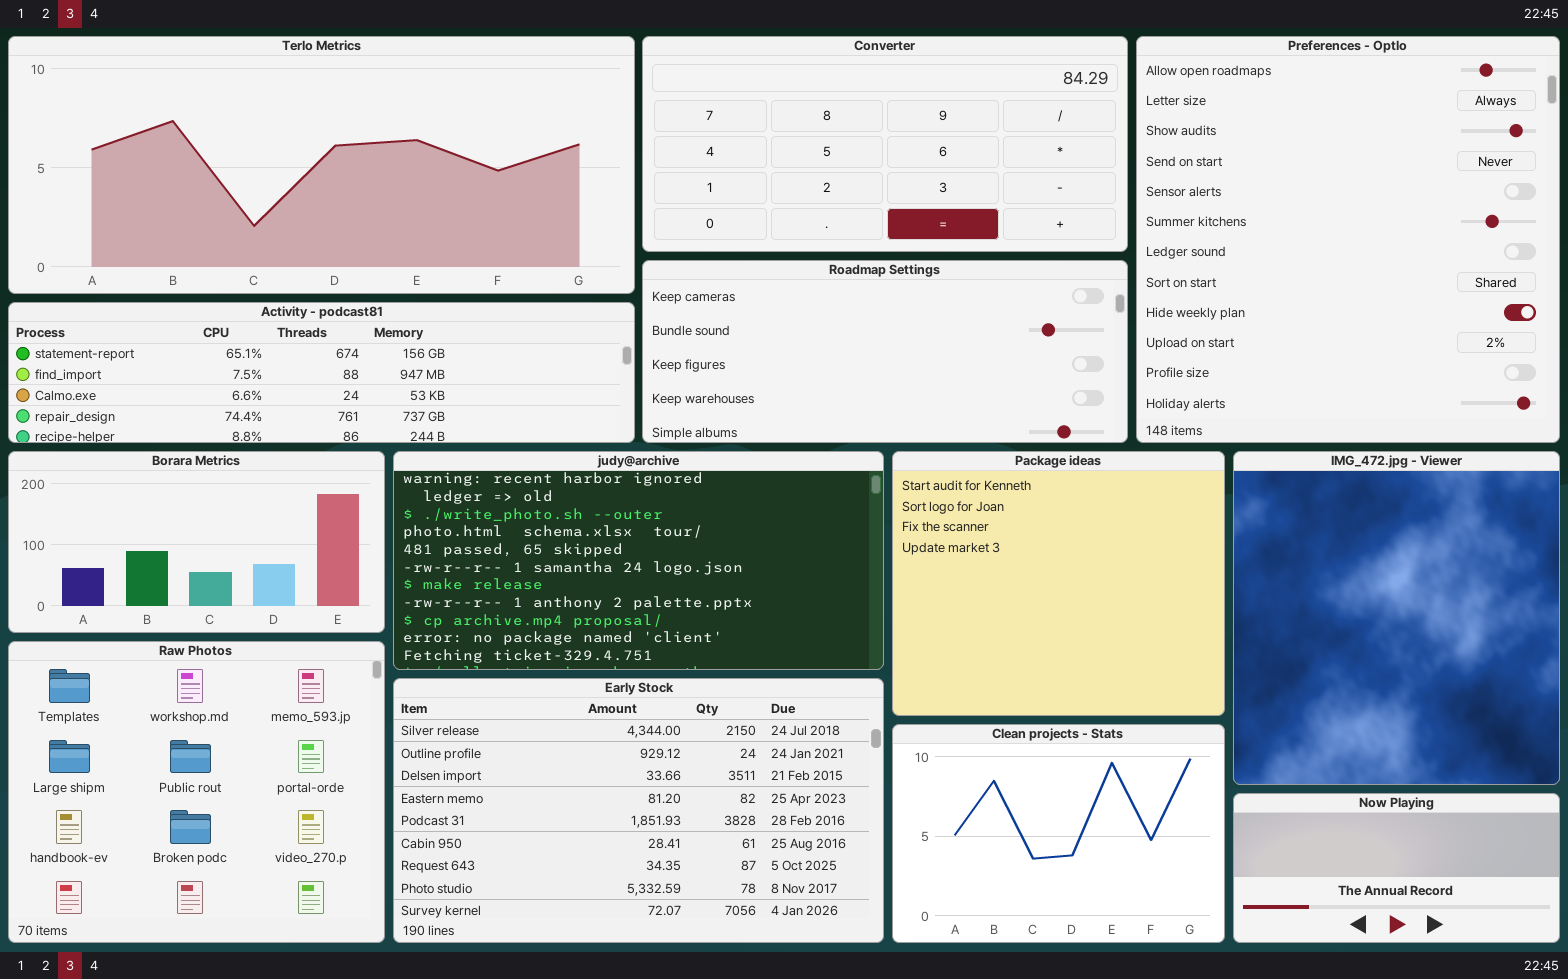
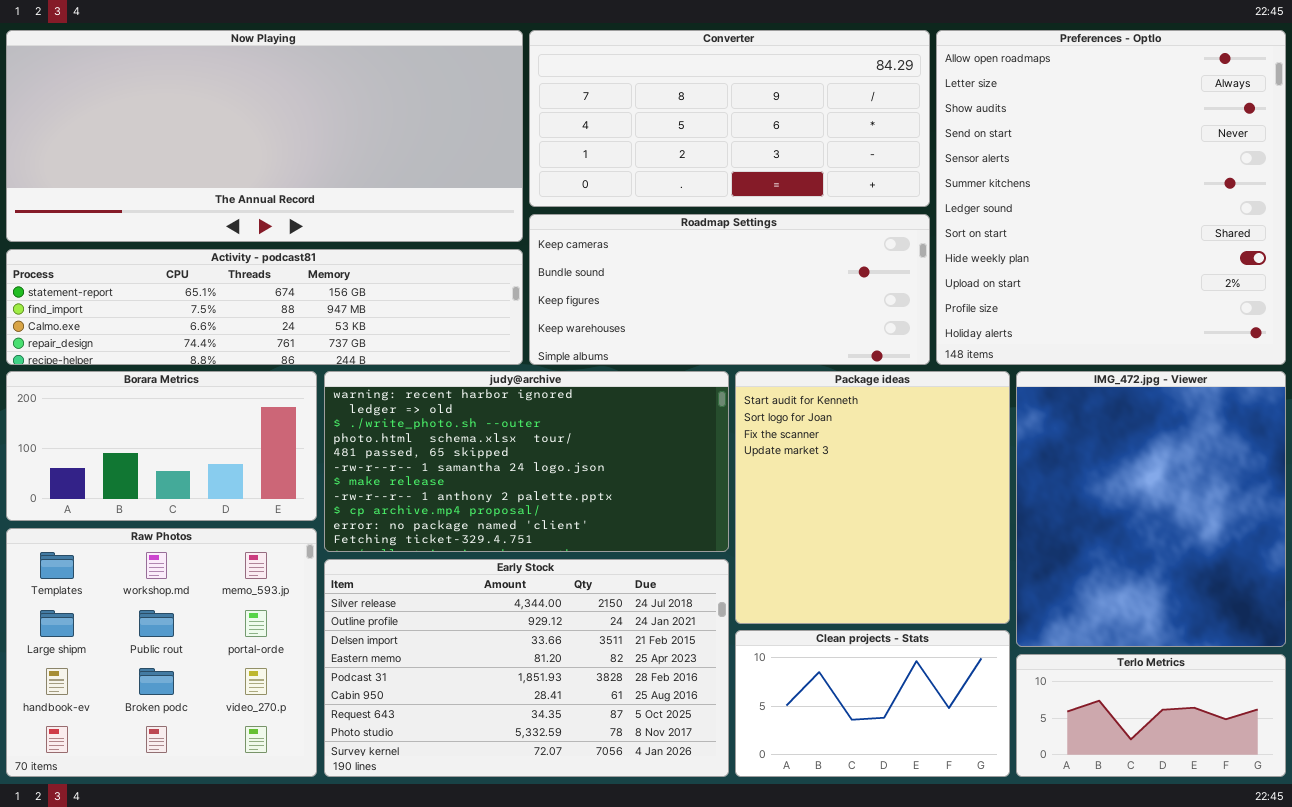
Terlo Metrics: [8,36,635,294] -> [1016,654,1286,777], moved, resized
Package ideas: [892,451,1225,716] -> [735,371,1010,624], resized
Clean projects - Stats: [892,724,1225,943] -> [735,630,1010,777], resized
Now Playing: [1233,793,1560,943] -> [6,30,523,242], moved, resized

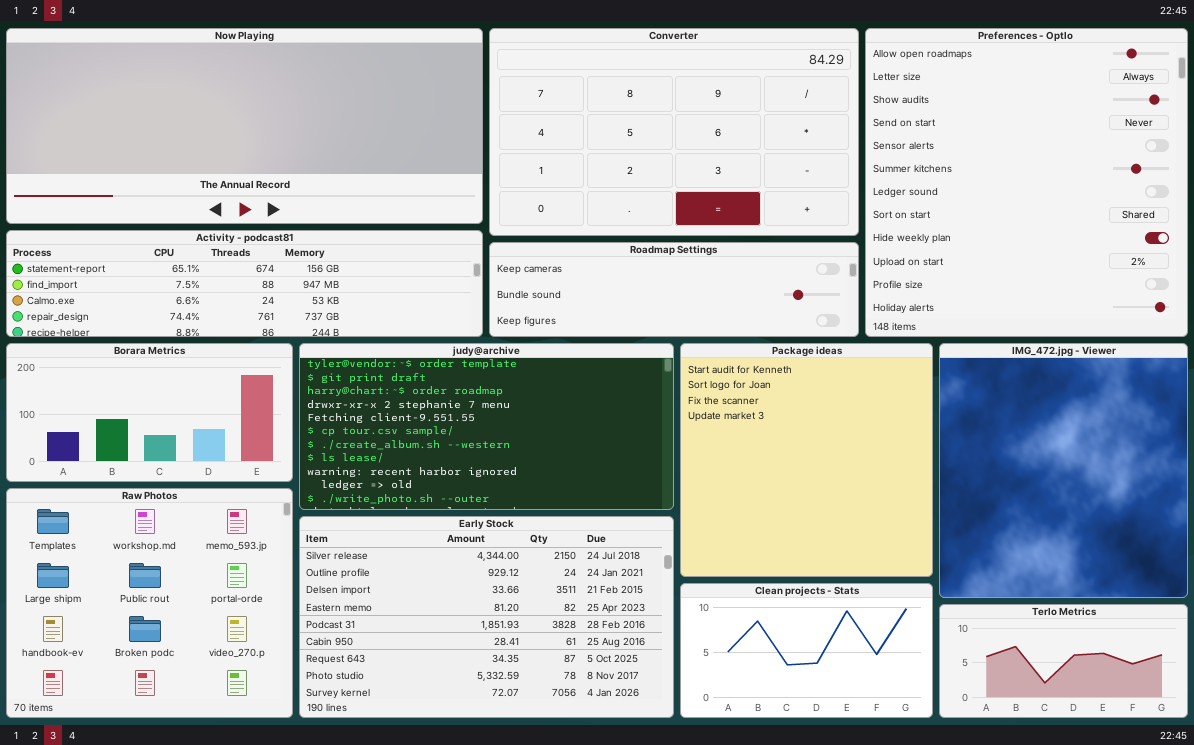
Converter: [529,30,930,207] -> [489,28,859,236], resized
Roadmap Settings: [529,214,930,365] -> [489,242,859,337], resized
judy@archive: [324,371,729,552] -> [299,343,674,510], scrolled up 8 rows

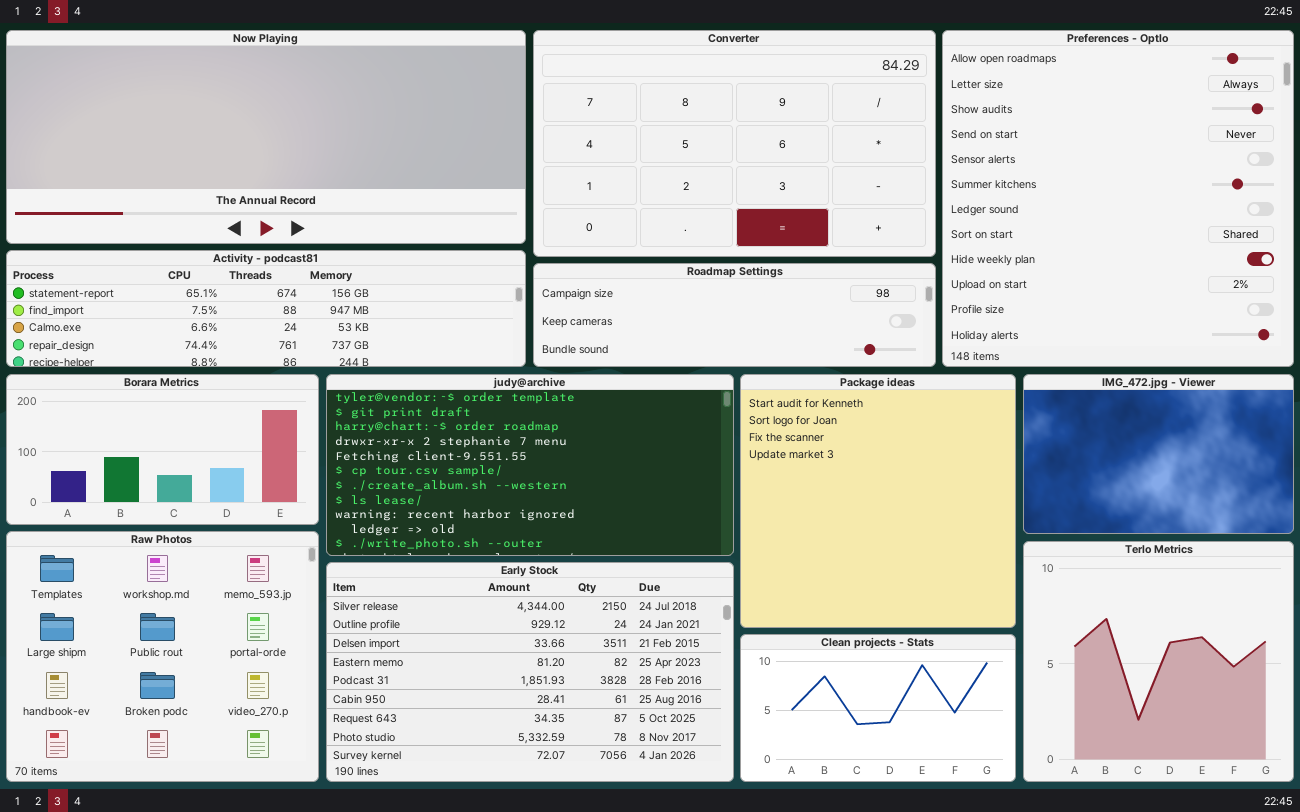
Roadmap Settings: [489,242,859,337] -> [533,263,936,367], scrolled up 1 row
IMG_472.jpg - Viewer: [939,343,1188,598] -> [1023,374,1294,534], resized
Terlo Metrics: [939,604,1188,718] -> [1023,541,1294,782], resized

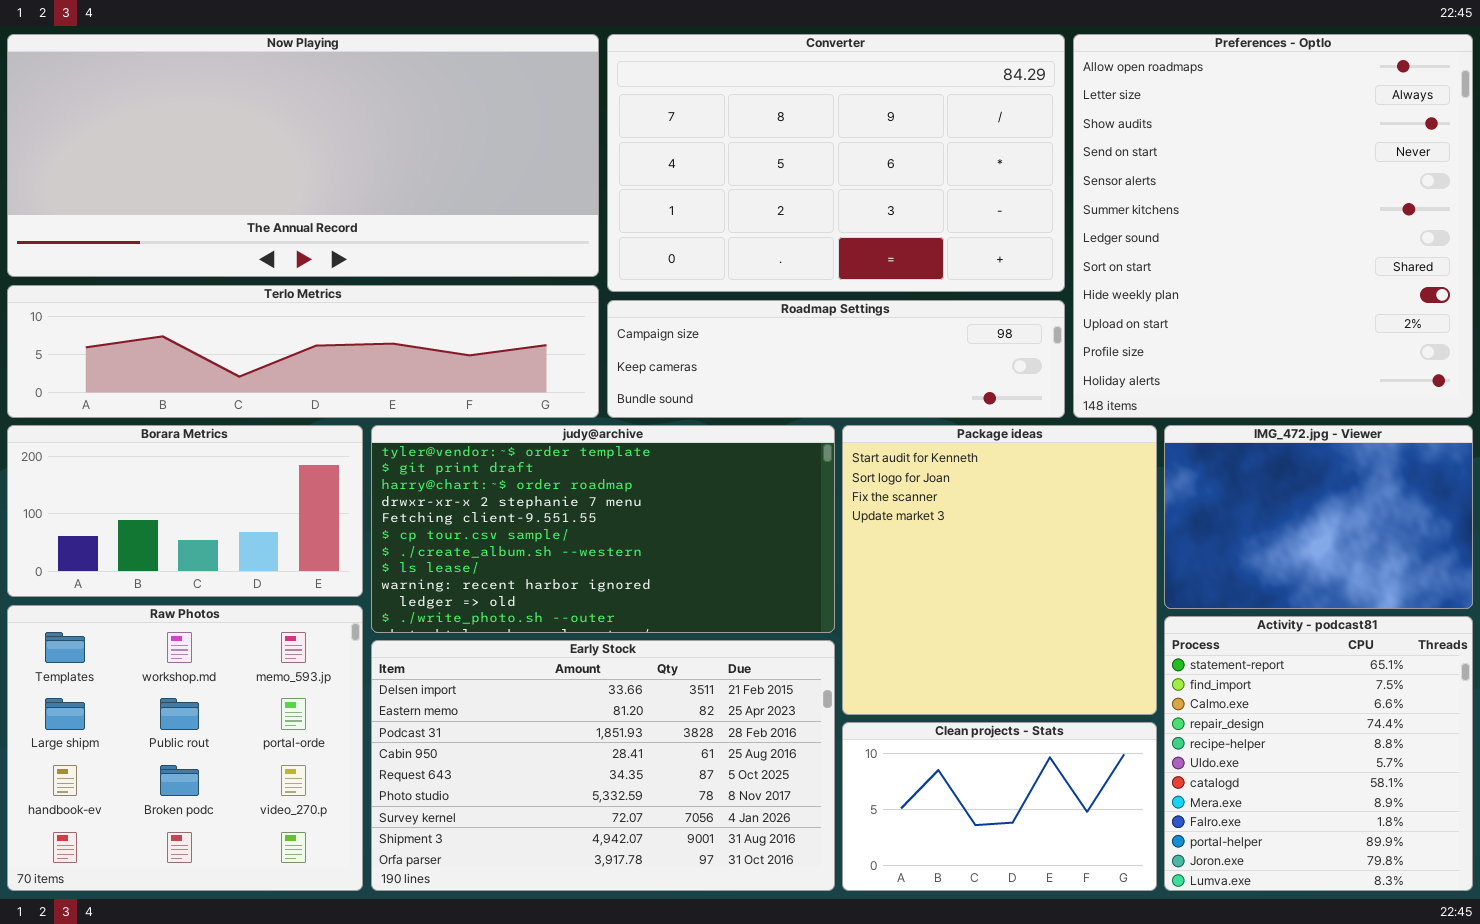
Activity - podcast81: [6,250,526,367] -> [1164,616,1473,891], moved, resized
Terlo Metrics: [1023,541,1294,782] -> [7,285,599,418], moved, resized
Early Stock: [326,562,734,782] -> [371,640,835,891], scrolled down 2 rows

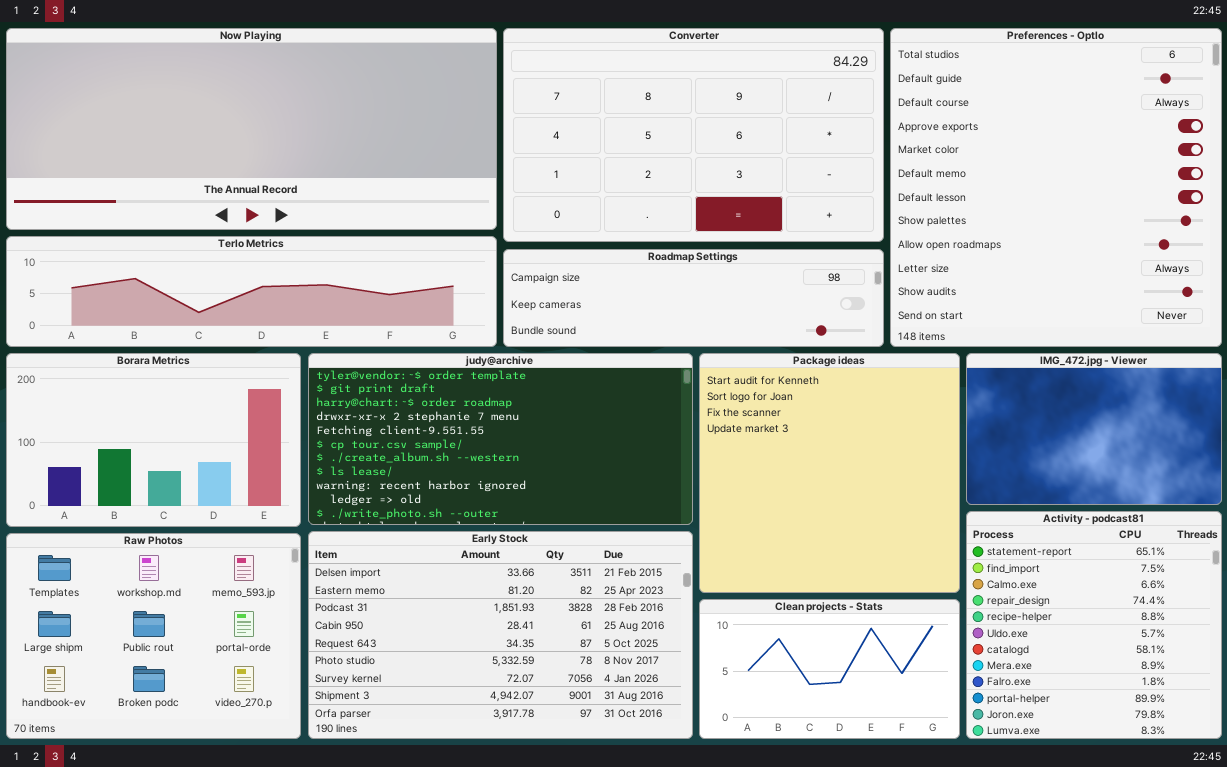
Preferences - Optlo: [1073,34,1473,418] -> [890,28,1222,347], scrolled up 8 rows
Borara Metrics: [7,425,363,597] -> [6,353,301,527], resized
Raw Photos: [7,605,363,891] -> [6,533,301,739], resized

